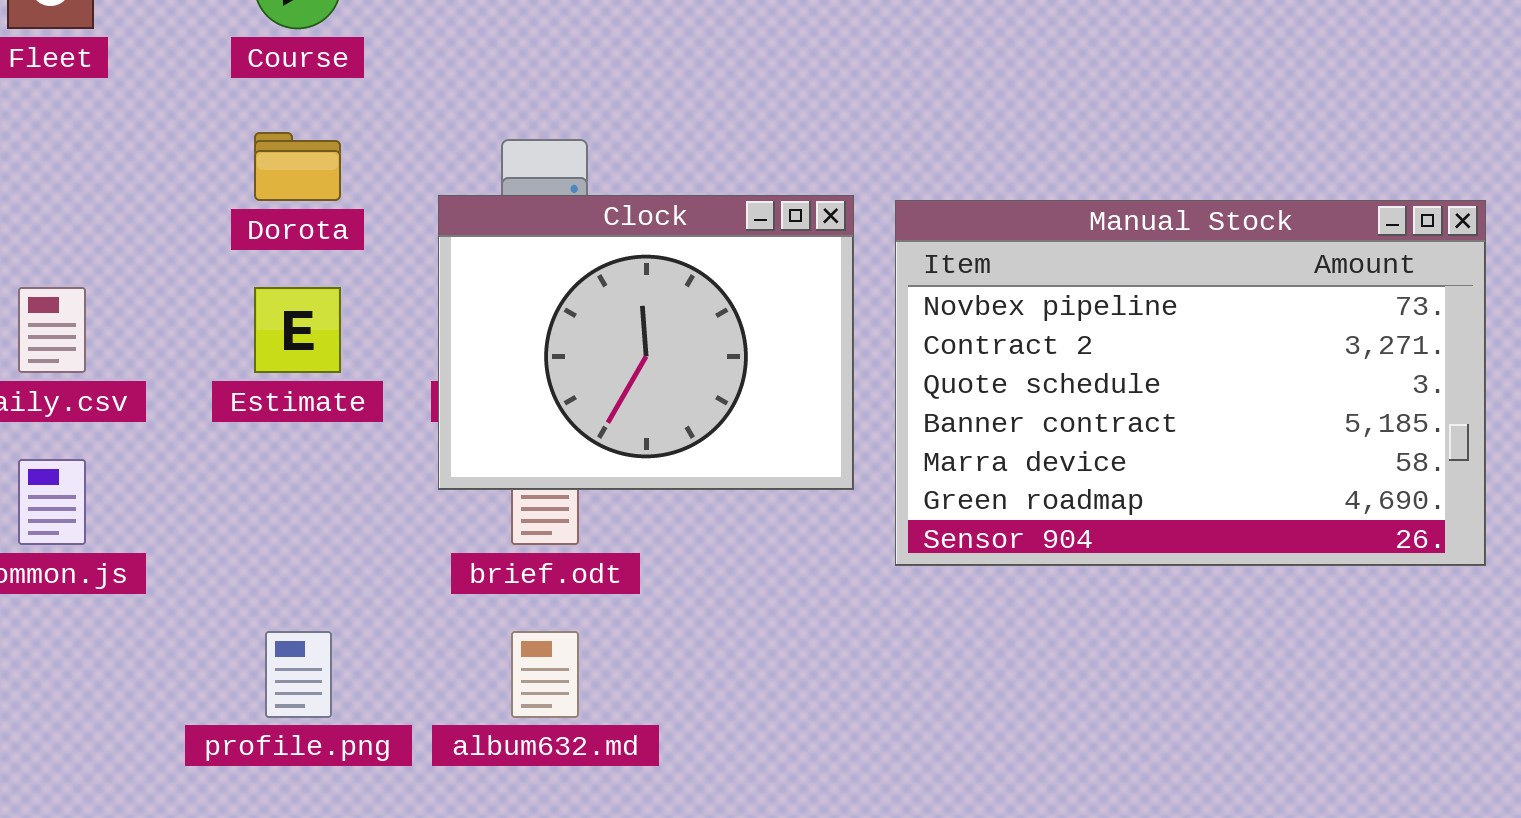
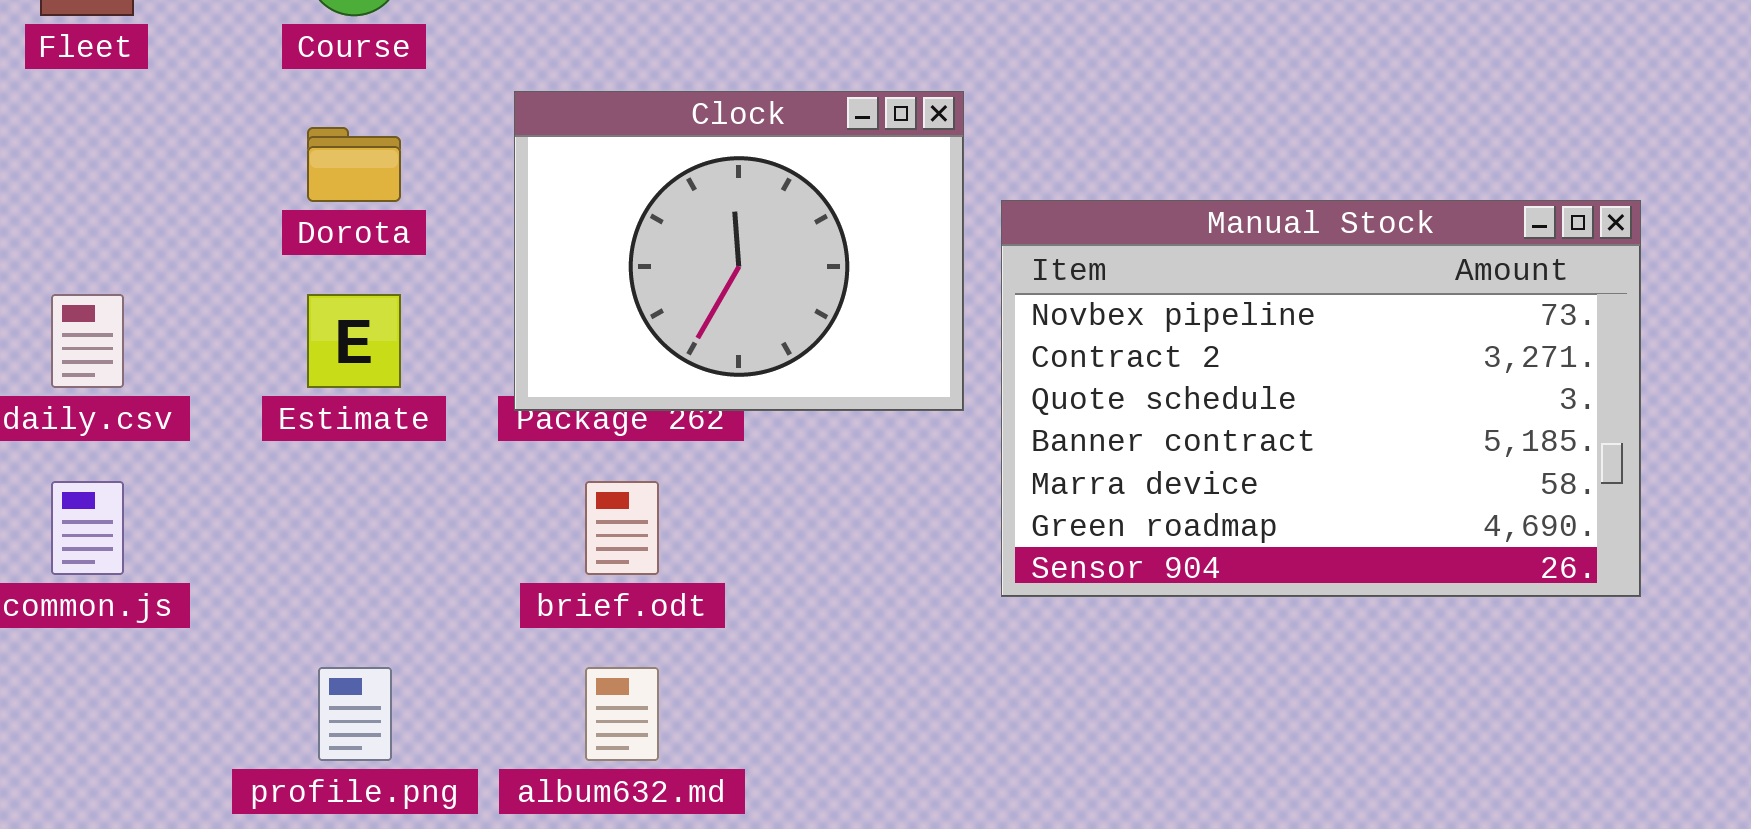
Clock: [438,195,854,490] -> [514,91,964,411], moved

